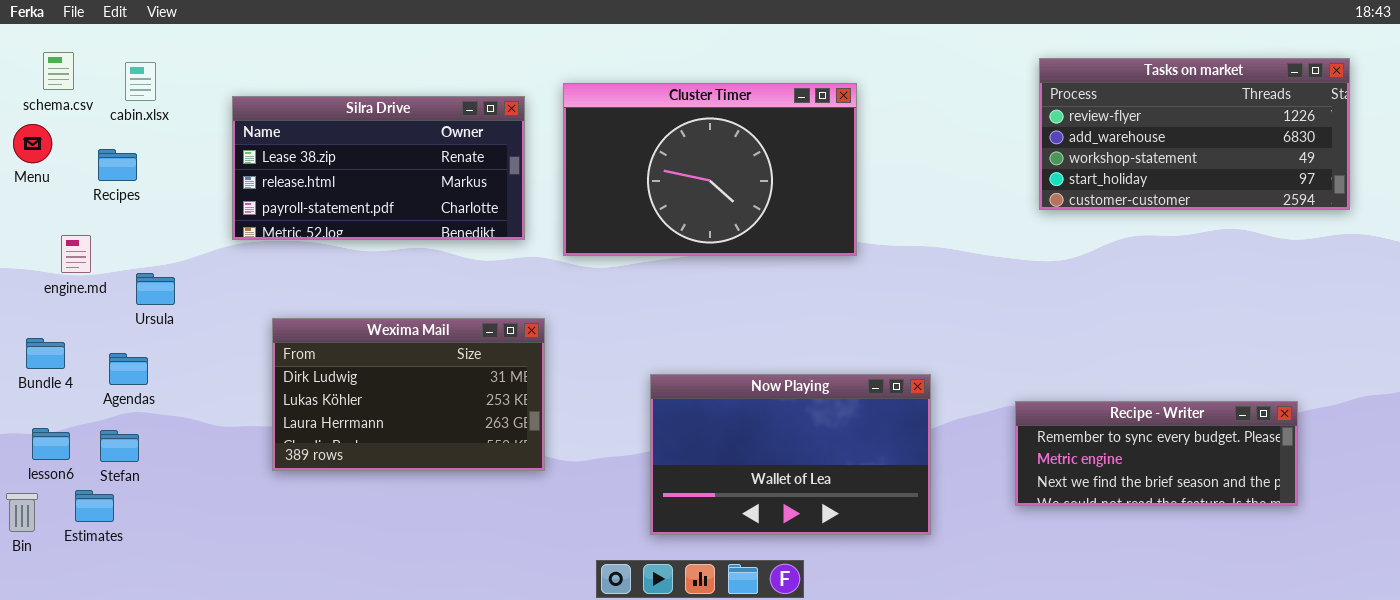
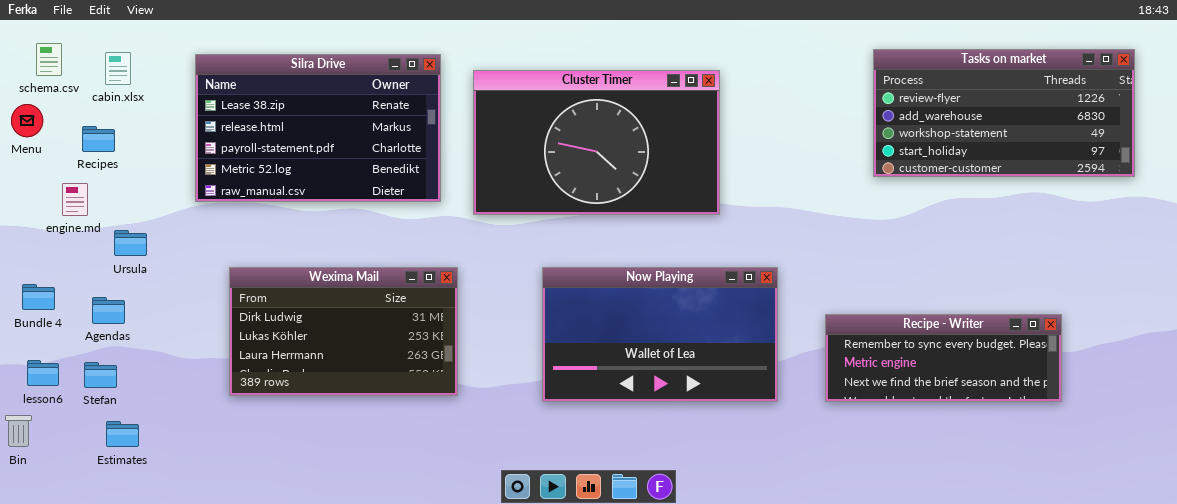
Silra Drive: [232,96,525,240] -> [195,54,441,202], resized
engine.md: [61,235,91,273] -> [62,183,88,216], moved
Now Playing: [650,374,931,535] -> [542,267,778,402], moved
Recipe - Writer: [1015,401,1298,506] -> [825,314,1062,402], moved
Estimates: [75,490,114,522] -> [106,421,139,447], moved

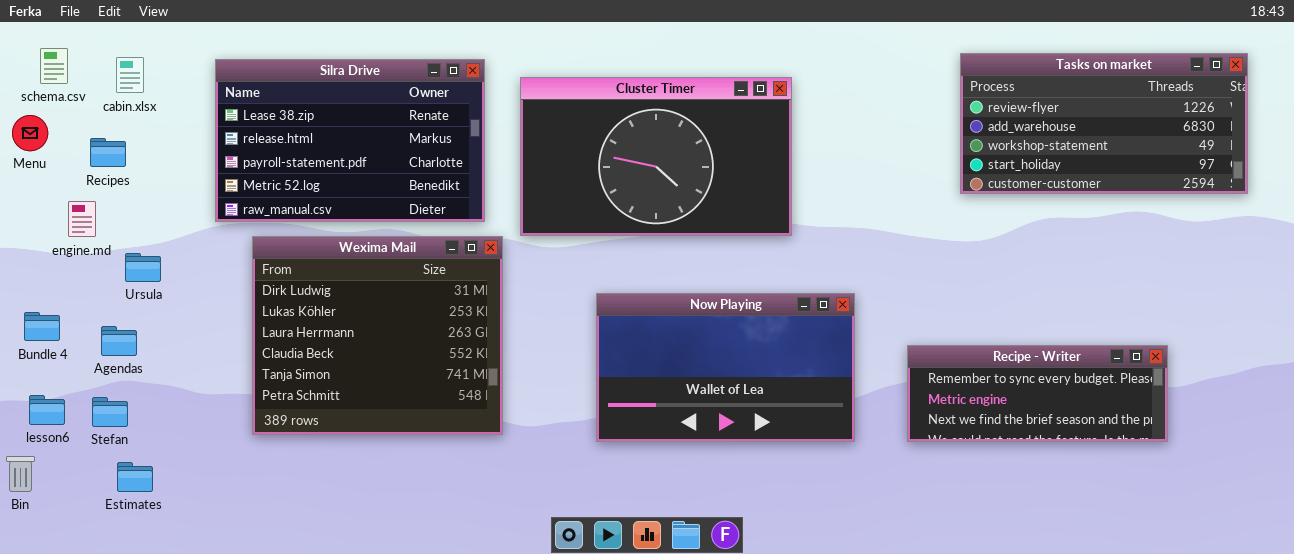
Wexima Mail: [229,267,458,396] -> [252,236,503,435], resized

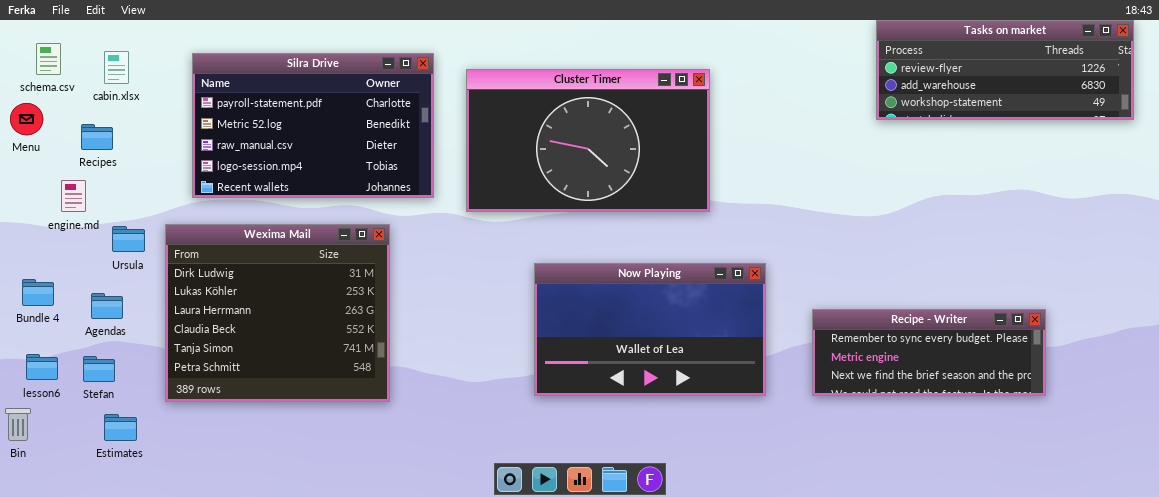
Tasks on market: [960,53,1248,194] -> [876,20,1134,120], moved, resized
Silra Drive: [215,59,485,222] -> [192,53,434,198], scrolled down 2 rows
Wexima Mail: [252,236,503,435] -> [165,224,390,402], moved

